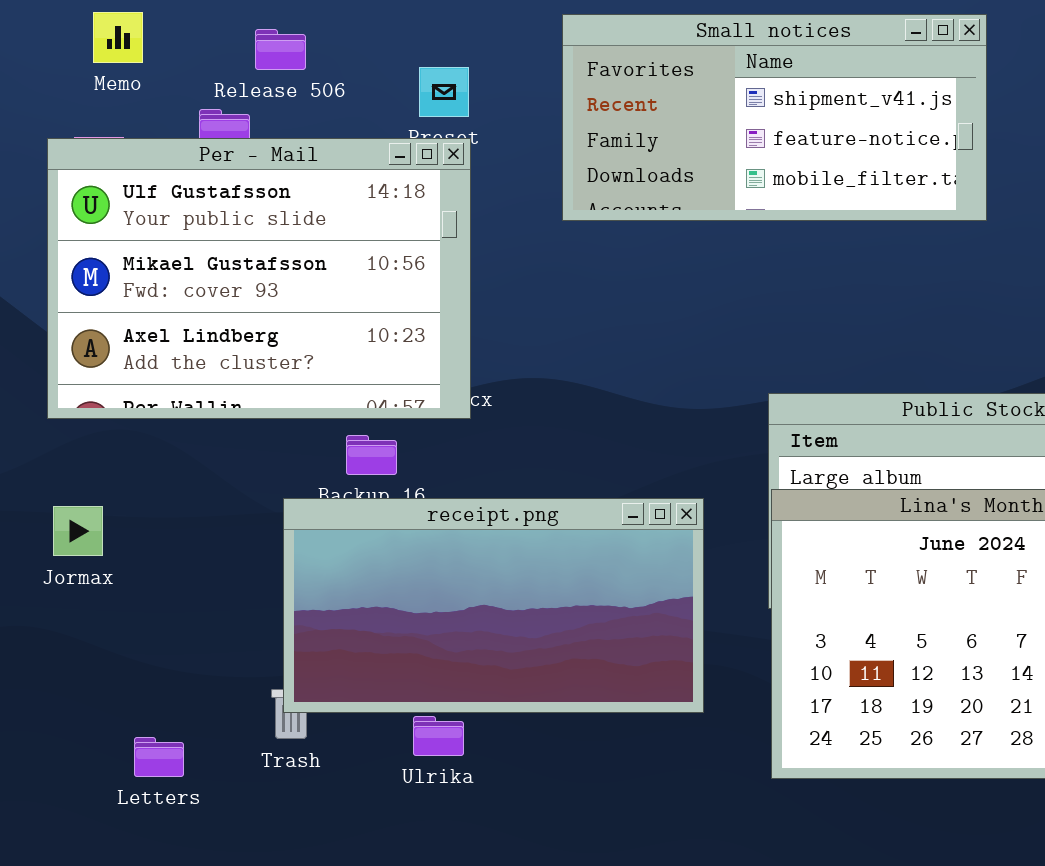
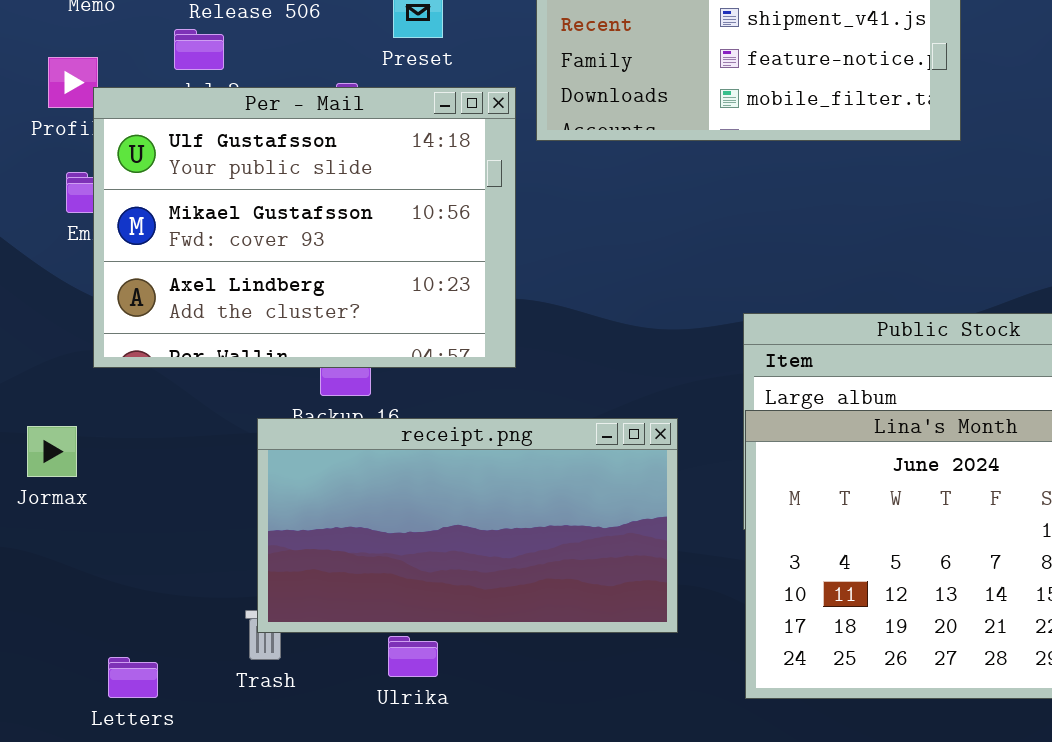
Per - Mail: [47,138,471,419] -> [93,87,516,368], moved

